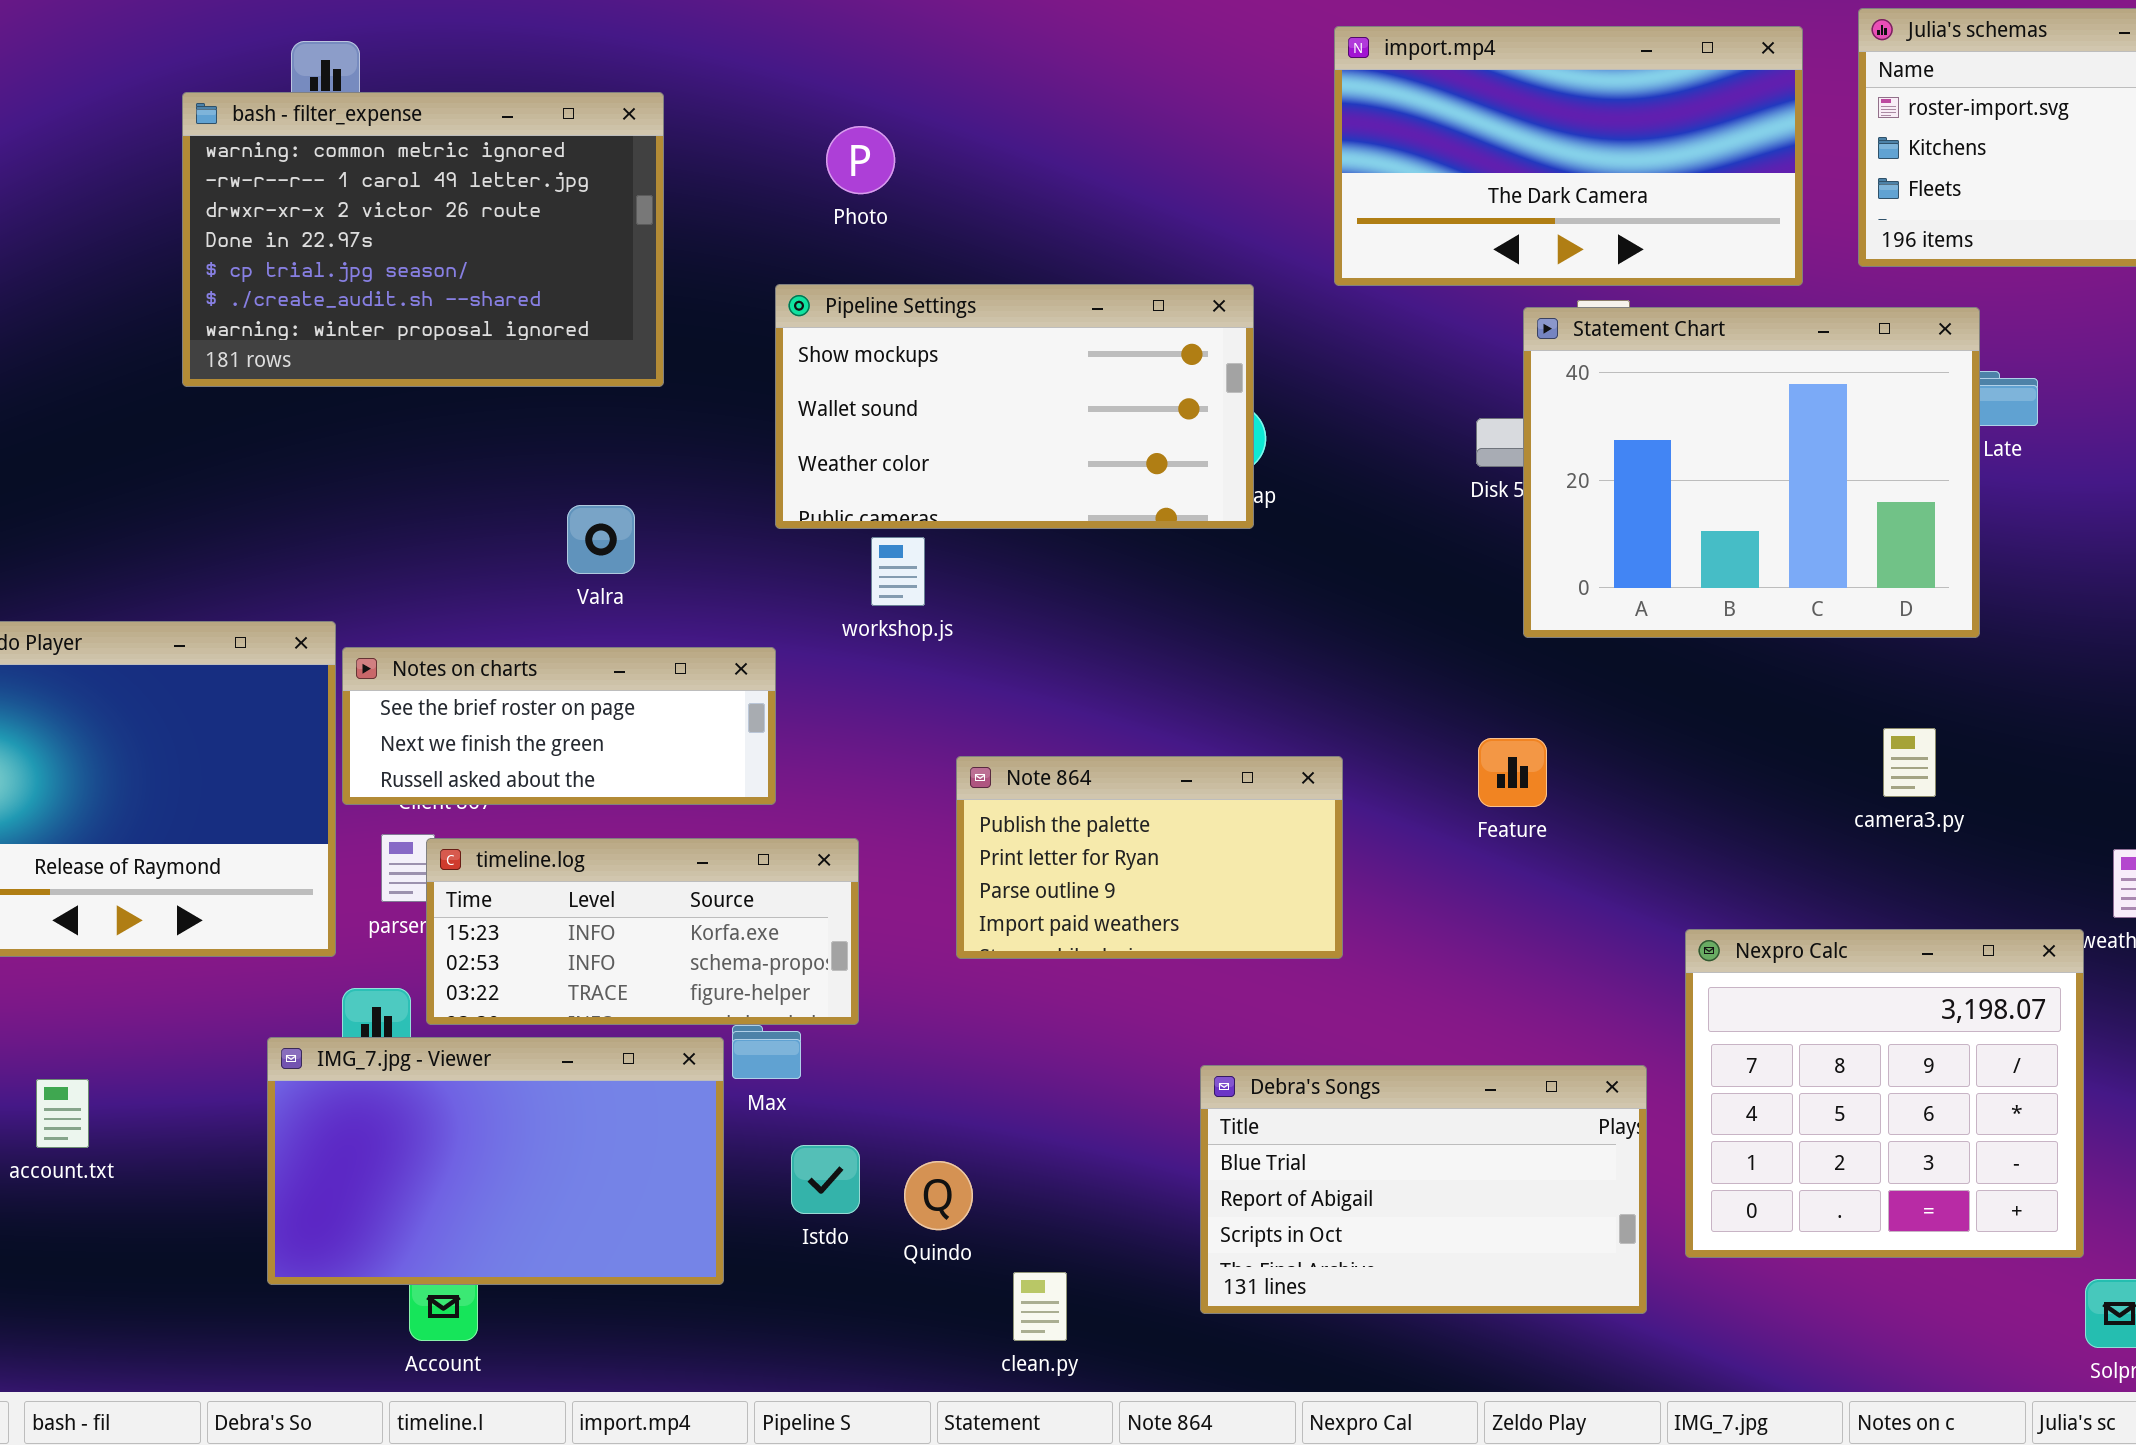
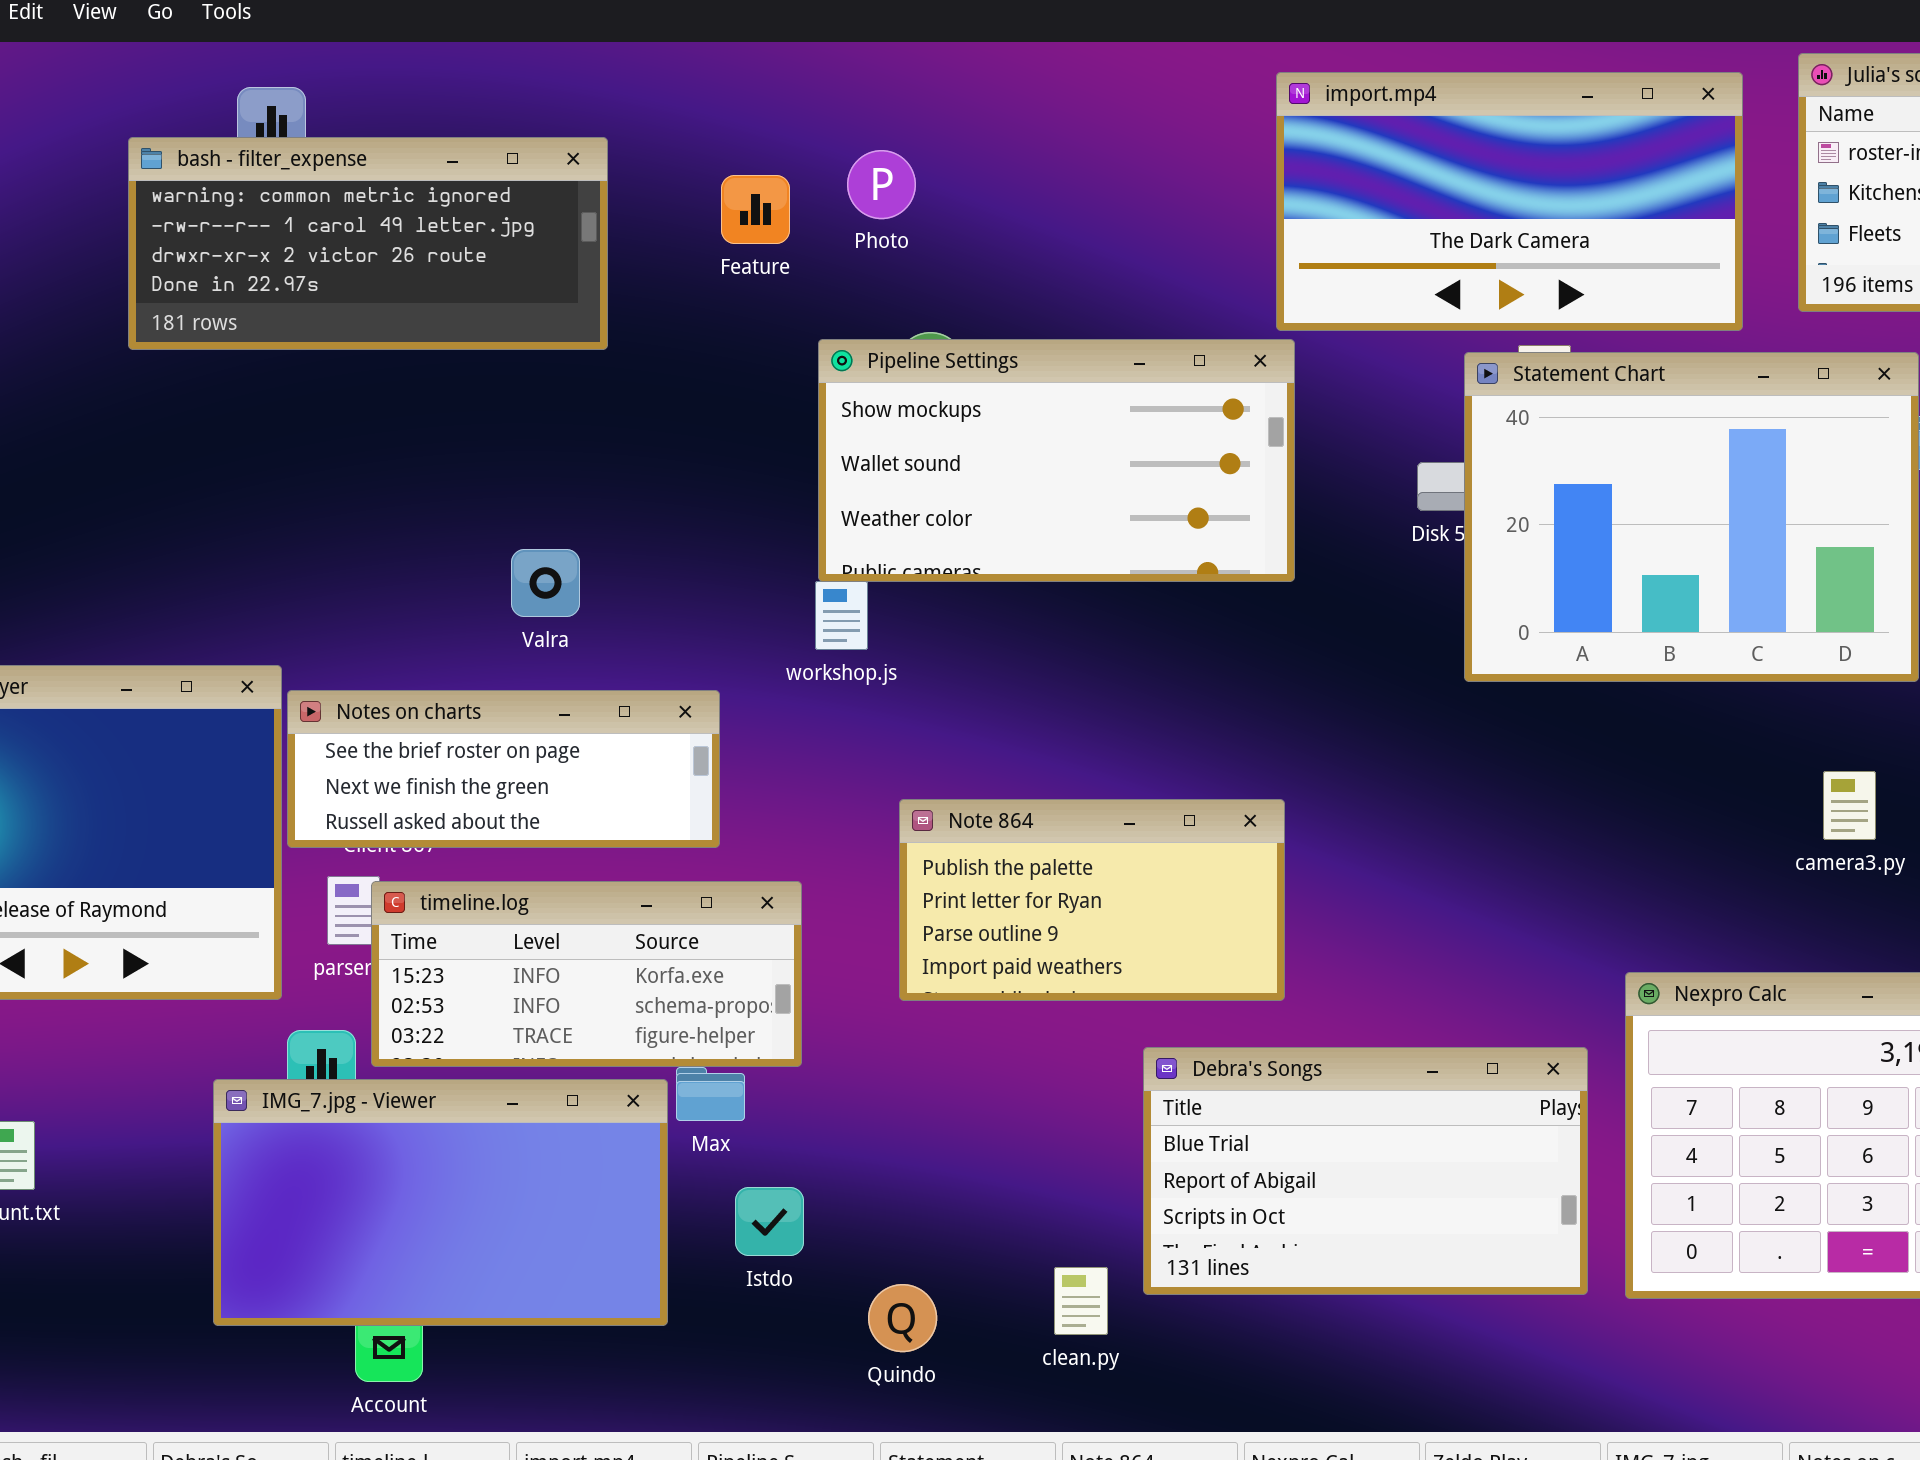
bash - filter_expense: [182,92,664,387] -> [128,137,608,350], resized
Photo: [826,126,895,194] -> [847,150,916,219], moved
Pipeline Settings: [775,284,1254,529] -> [818,339,1295,582], moved
Feature: [1478,738,1547,807] -> [721,175,790,244], moved
Debra's Songs: [1200,1065,1647,1314] -> [1143,1047,1588,1295], moved
Quindo: [904,1161,973,1230] -> [868,1284,937,1352], moved
clean.py: [1013,1272,1067,1341] -> [1054,1267,1108,1335], moved

